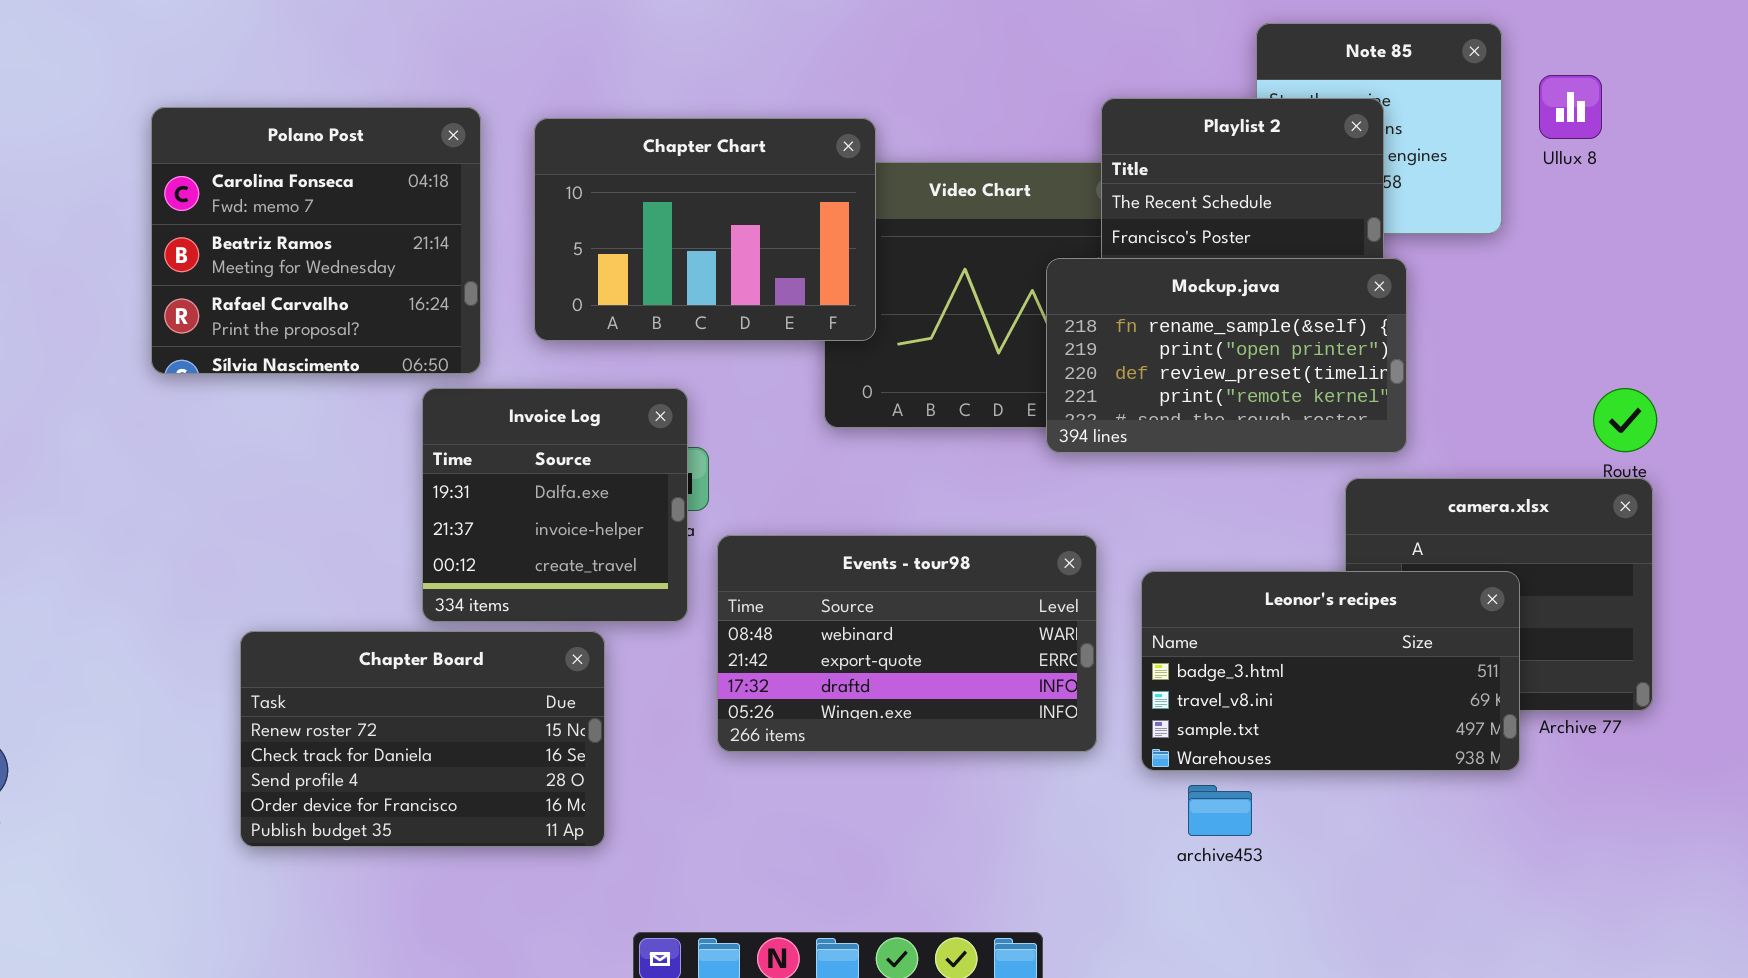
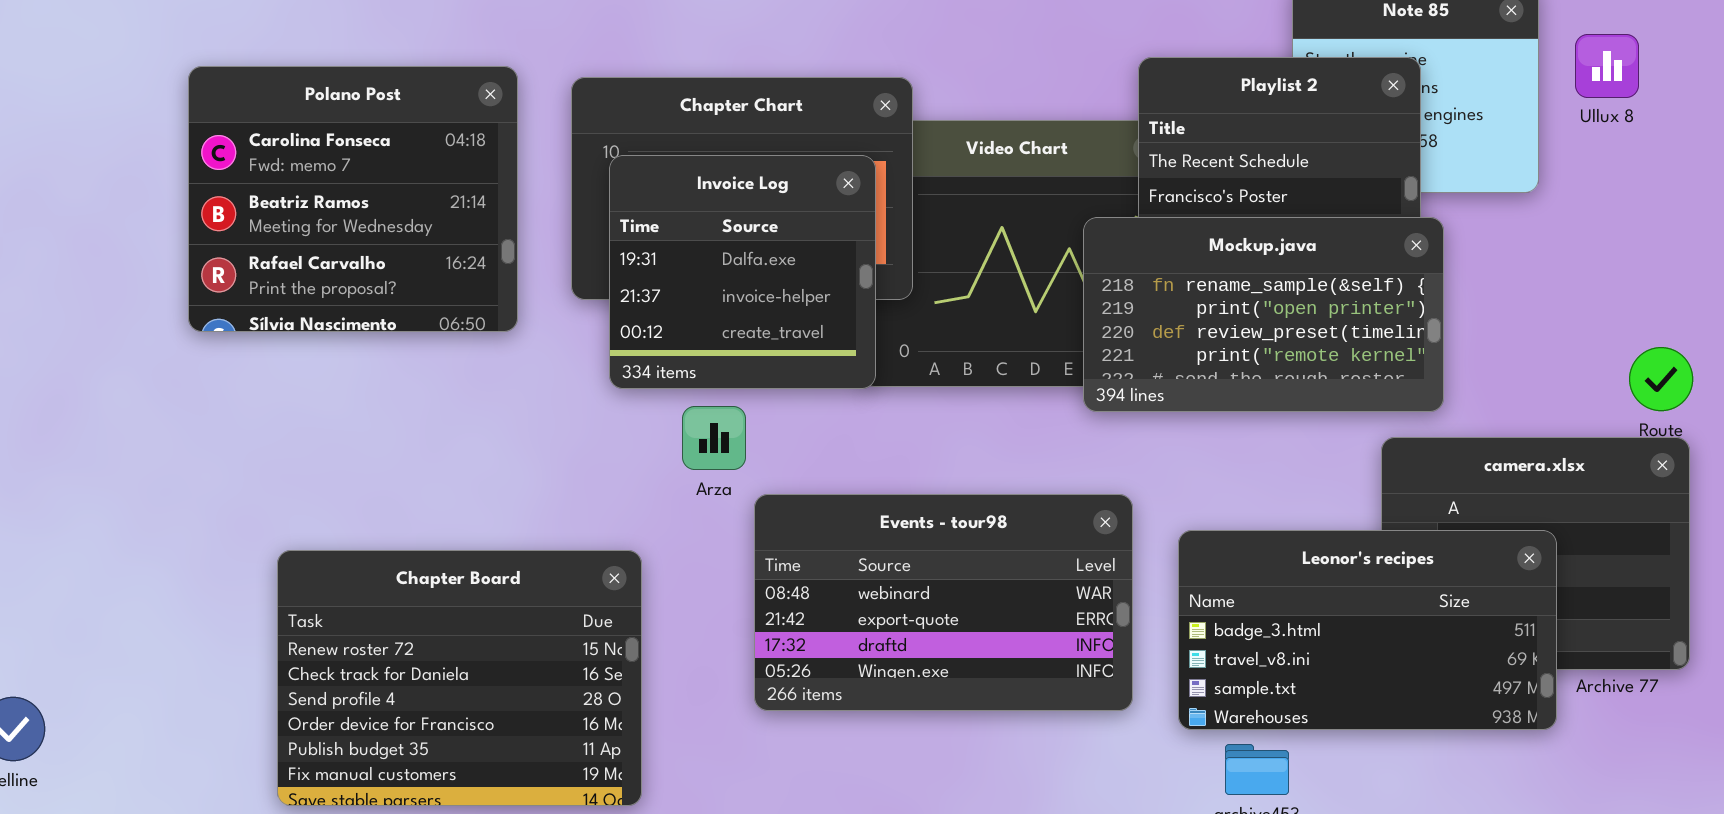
Invoice Log: [422,388,688,622] -> [609,155,876,389], moved
Chapter Board: [240,631,605,847] -> [277,550,642,806], resized

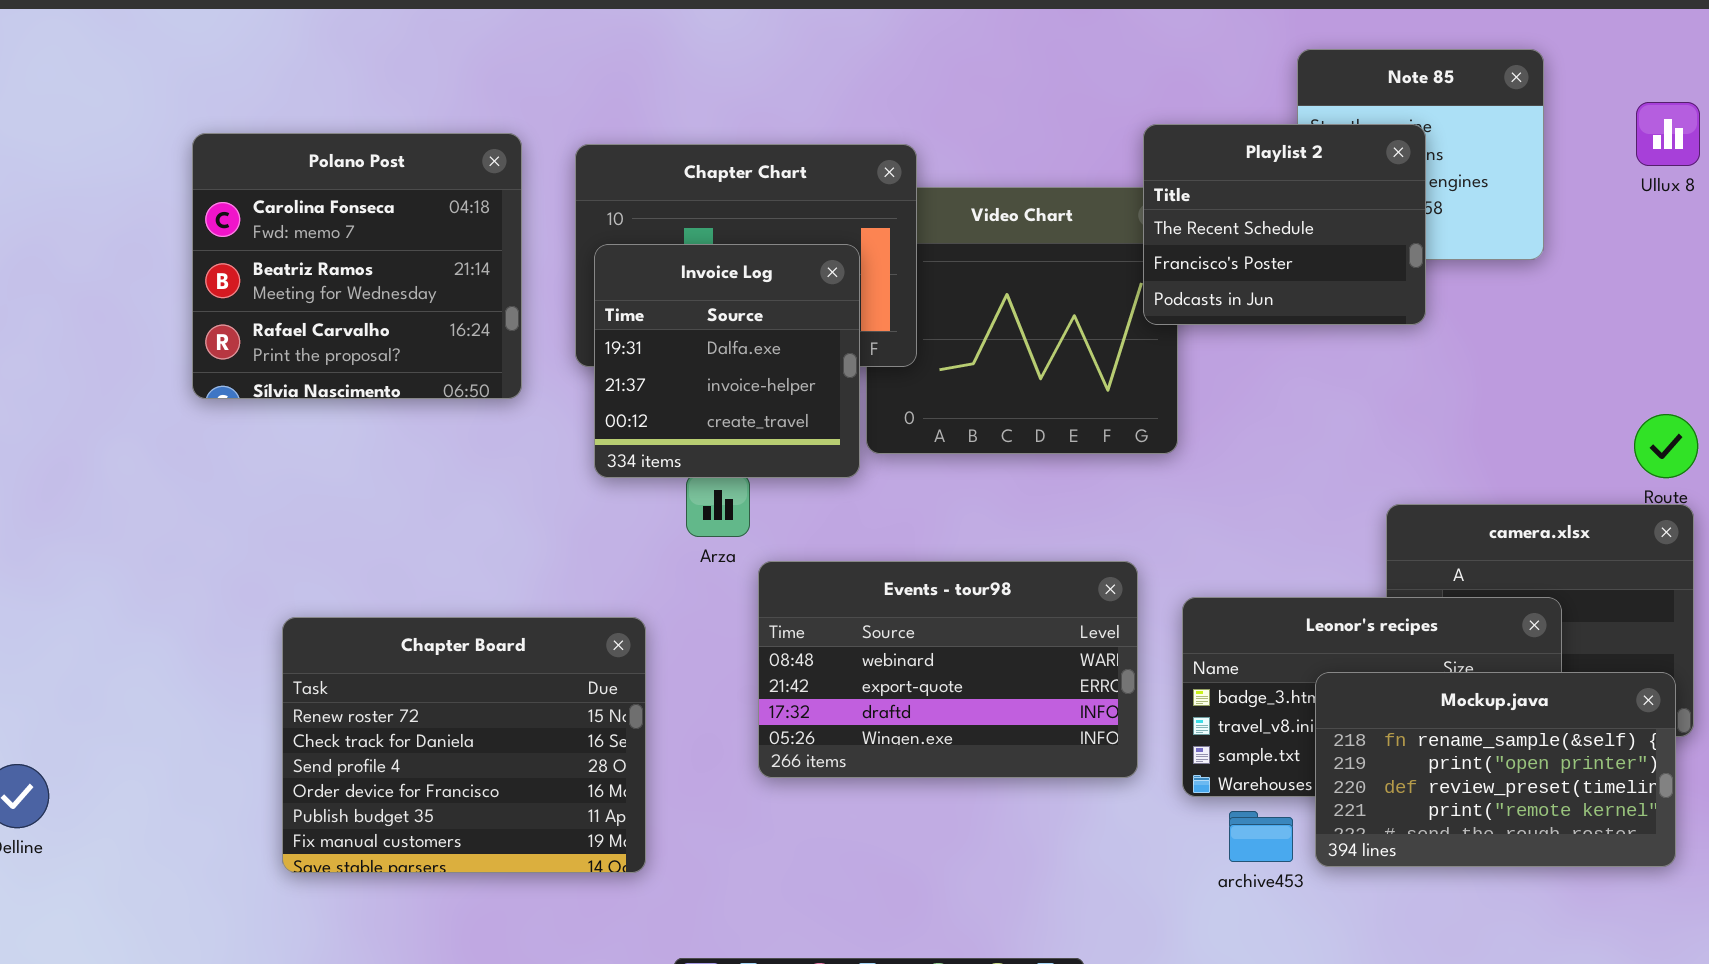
Ullux 8: [1575,34,1639,98] -> [1636,102,1700,166], moved
Invoice Log: [609,155,876,389] -> [594,244,860,478], moved
Mockup.java: [1083,217,1444,412] -> [1315,672,1676,867], moved

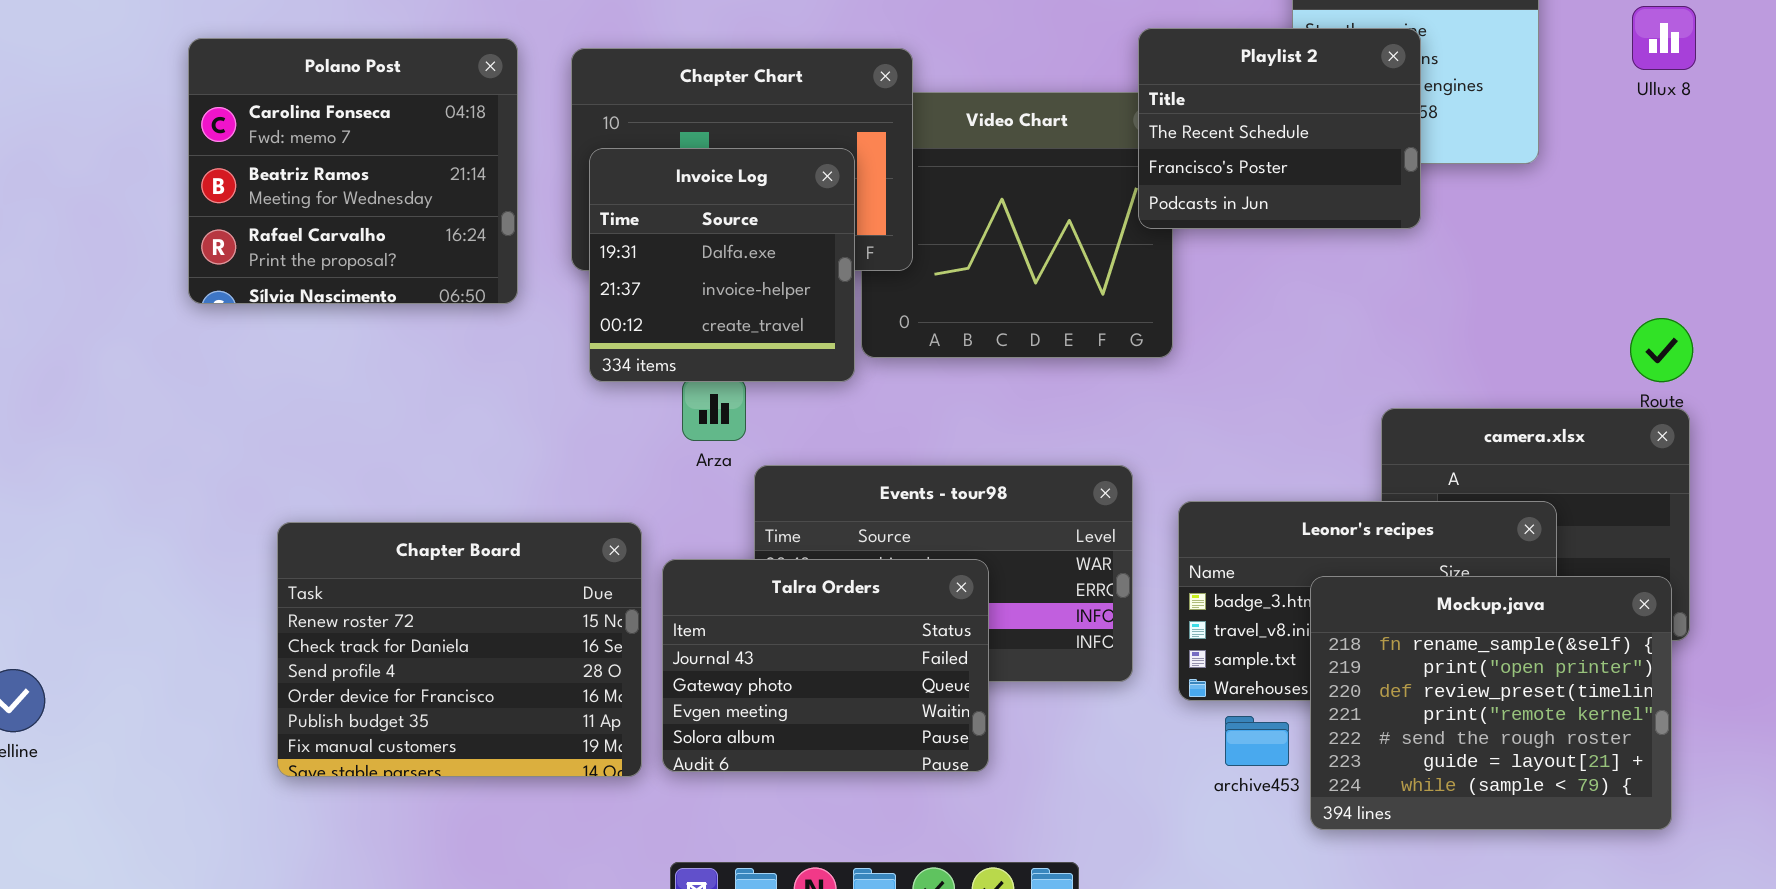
Talra Orders: none -> [662,559,989,772], opened
Mockup.java: [1315,672,1676,867] -> [1310,576,1672,830], resized

